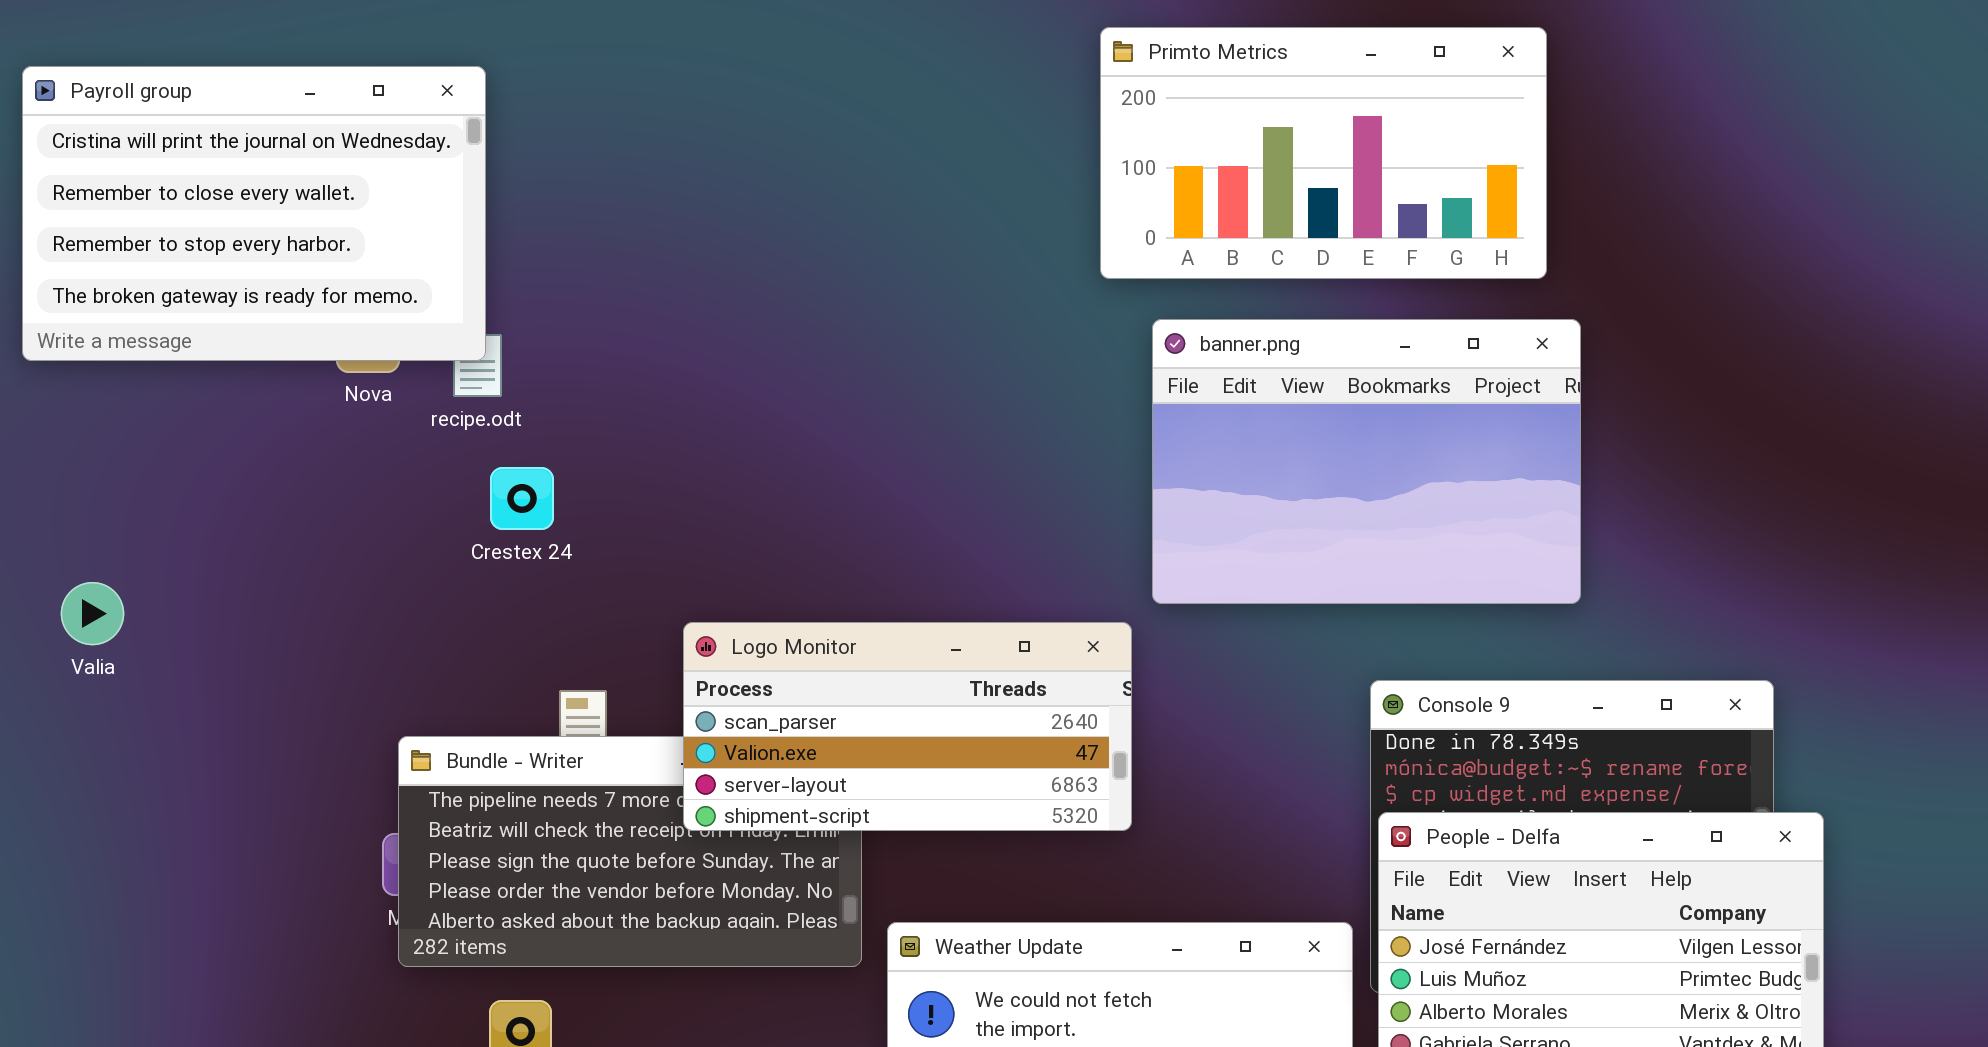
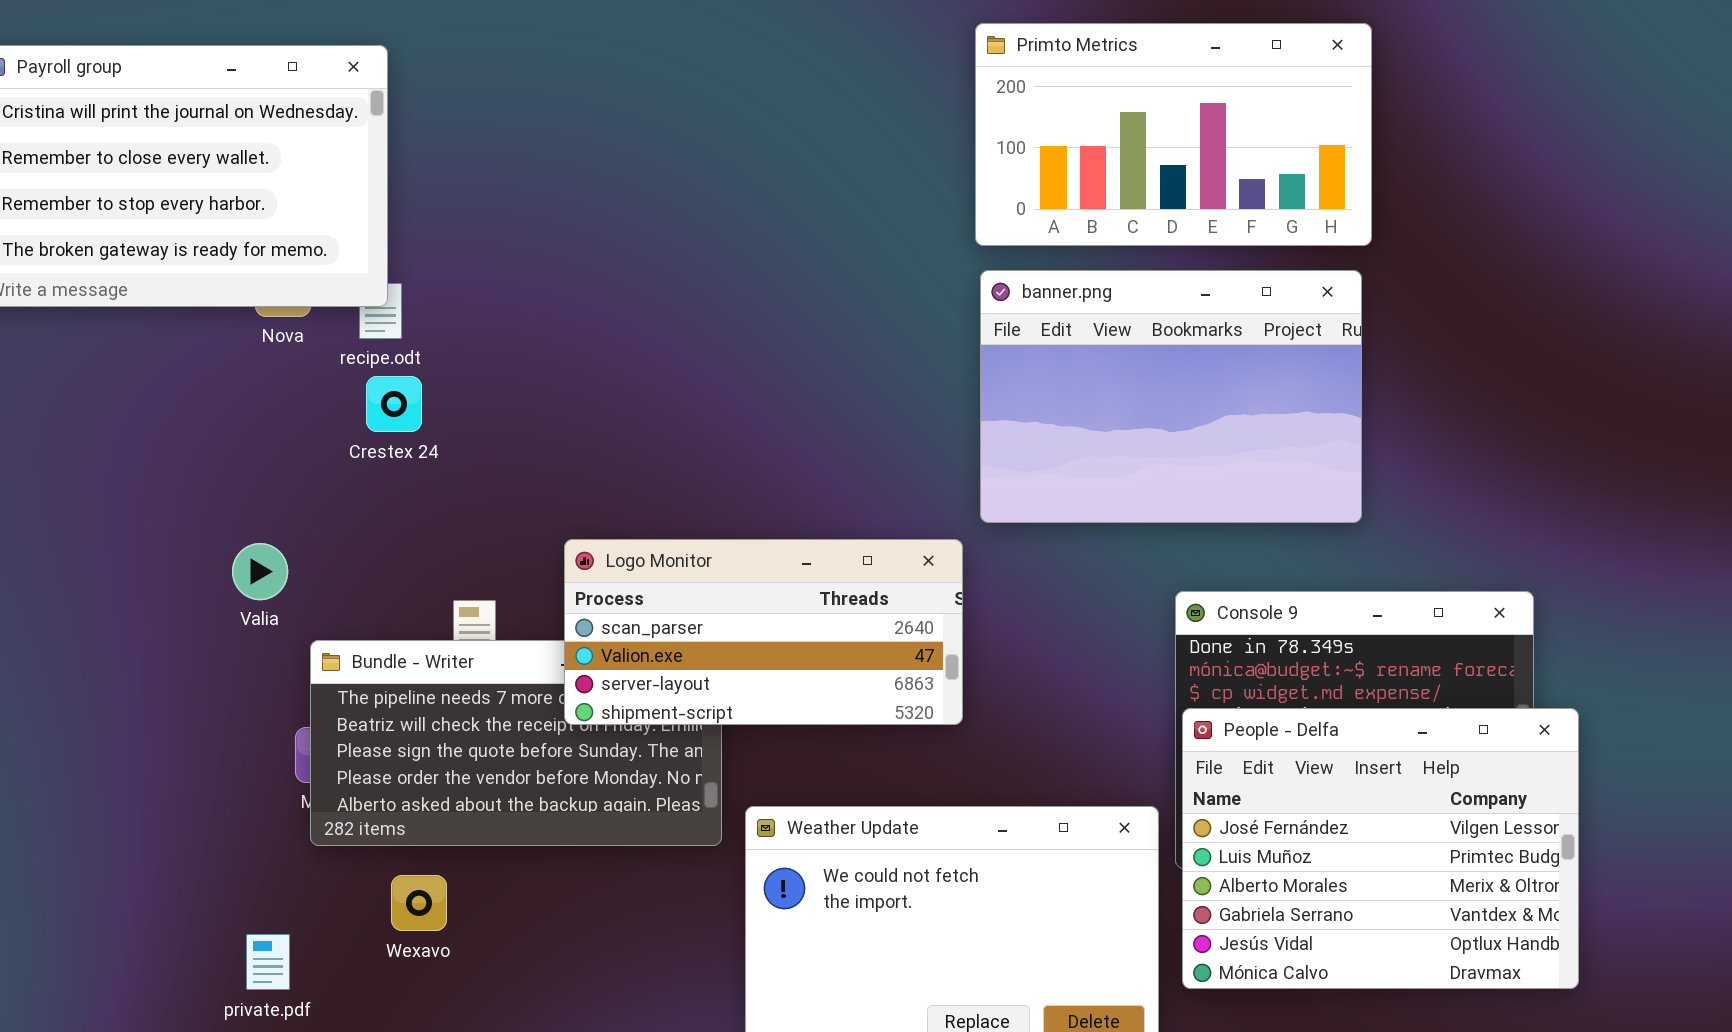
Primto Metrics: [1100,27,1547,279] -> [975,23,1372,246], moved
Crestex 24: [490,467,554,530] -> [366,376,422,432], moved
Valia: [61,582,124,645] -> [232,543,288,600], moved

